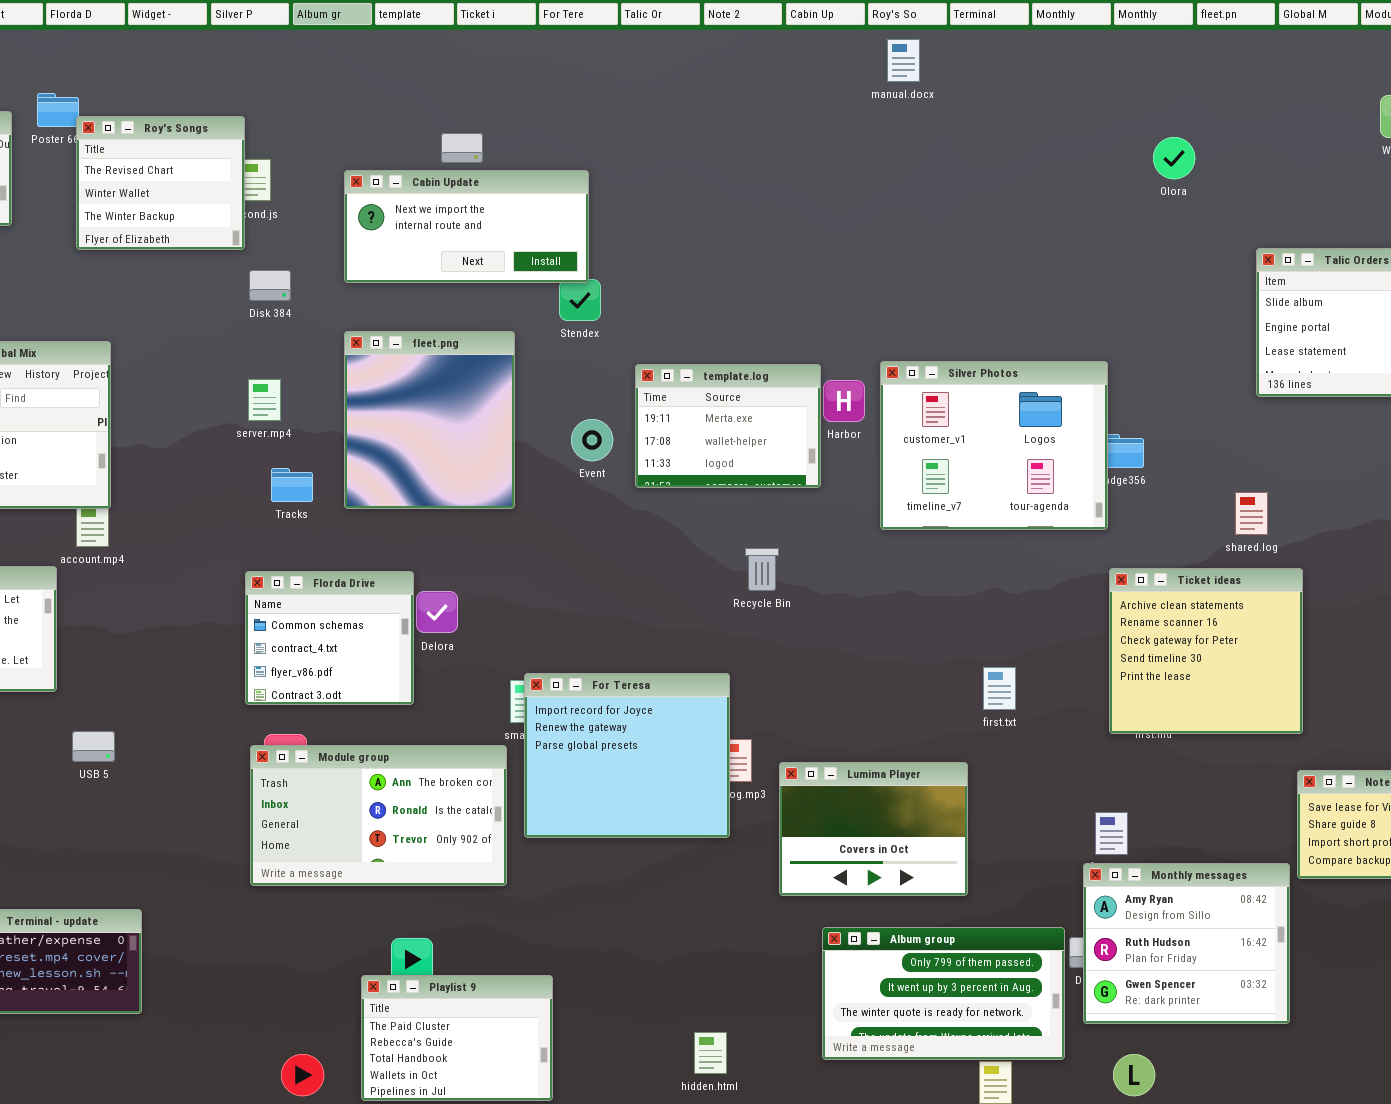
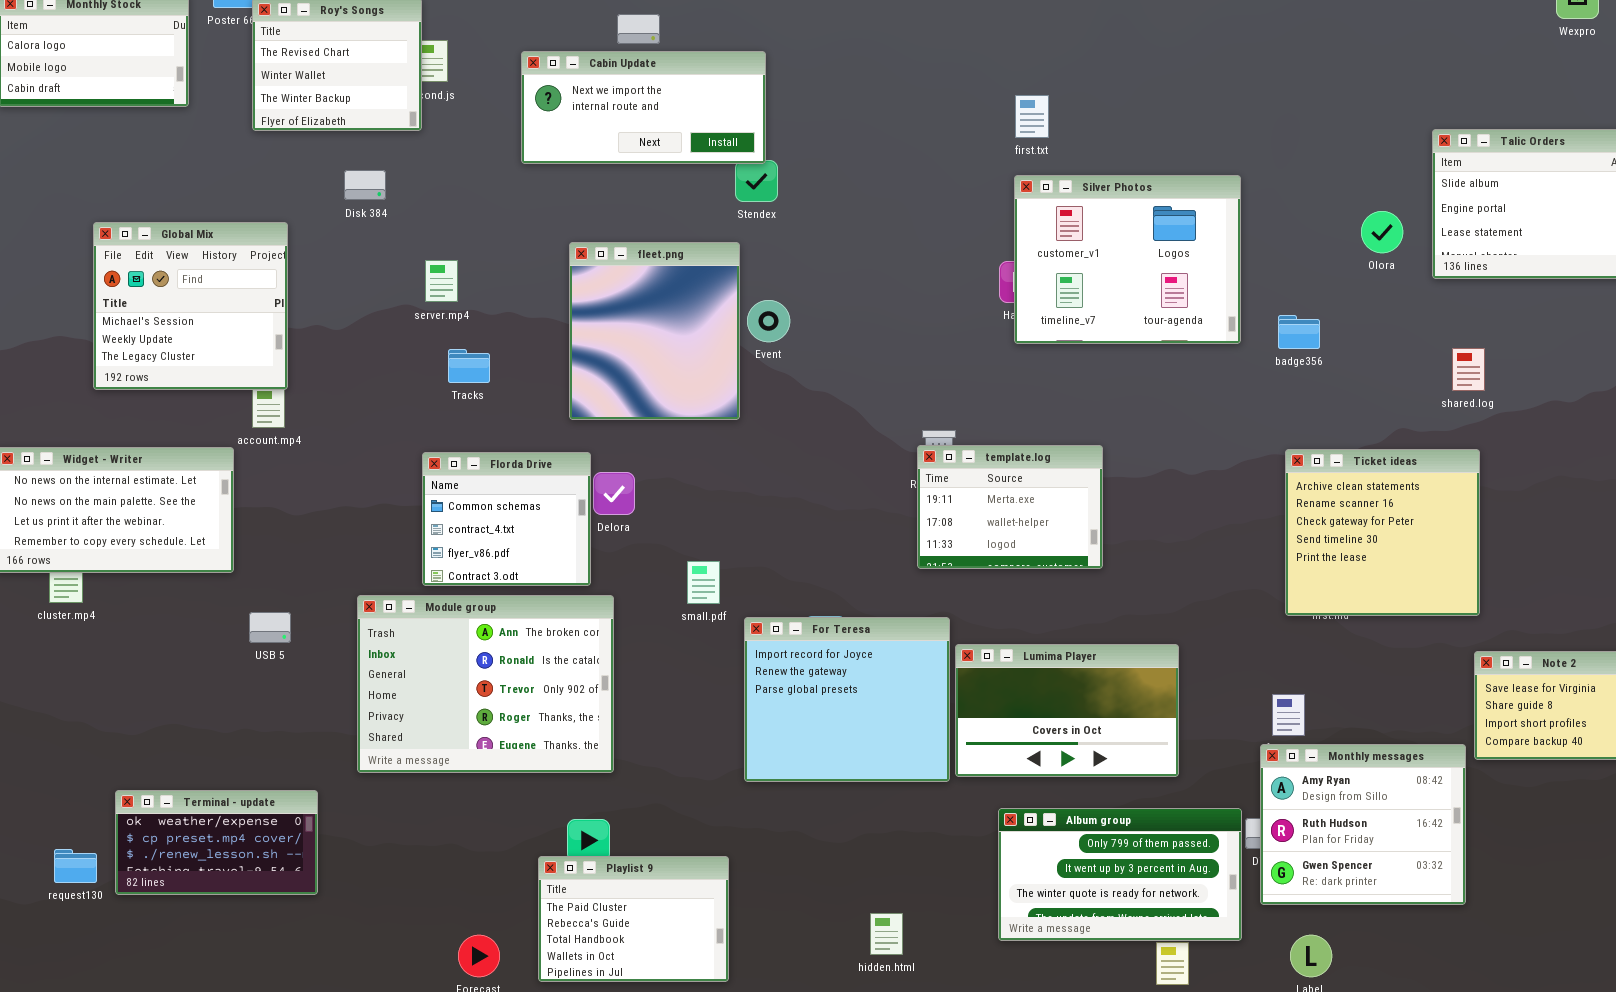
Olora: [1153,137,1195,179] -> [1361,211,1403,253], moved
Disk 384: [249,270,291,301] -> [344,170,386,200], moved
fleet.png: [344,331,515,509] -> [569,242,740,420], moved
Silver Photos: [880,361,1108,530] -> [1014,175,1241,344], moved
template.log: [635,364,821,488] -> [917,445,1103,569], moved
shared.log: [1235,492,1268,535] -> [1452,348,1485,391], moved
first.txt: [983,667,1016,710] -> [1015,95,1049,138], moved
For Teresa: [524,673,730,838] -> [744,617,950,782], moved
Module group: [250,745,507,886] -> [357,595,614,773], moved, resized
Lumima Player: [779,762,968,896] -> [955,644,1179,777], resized

